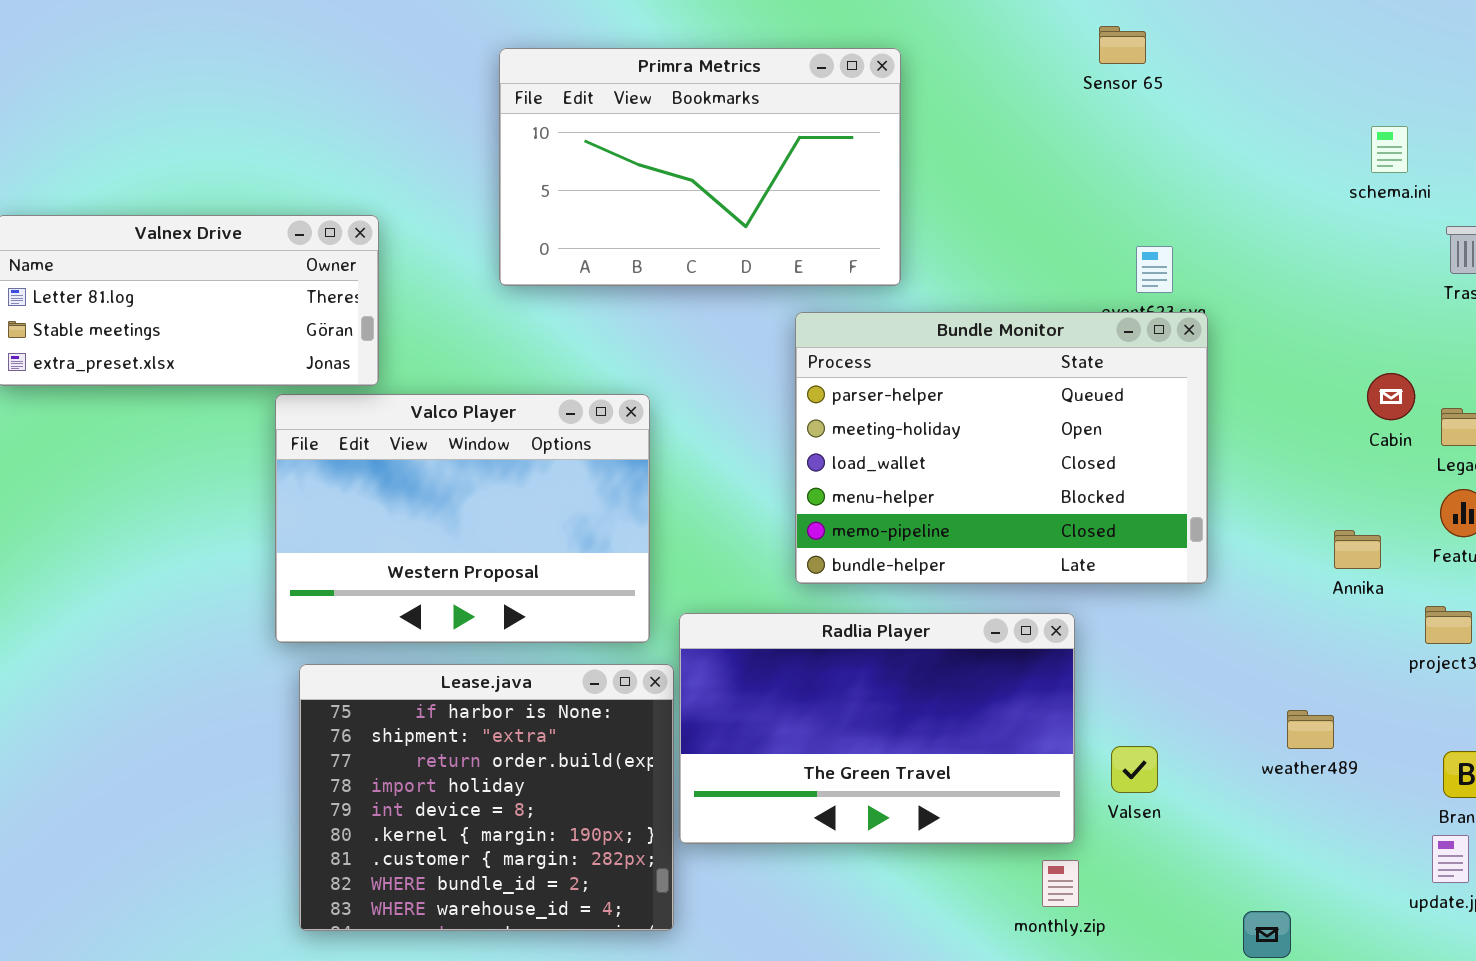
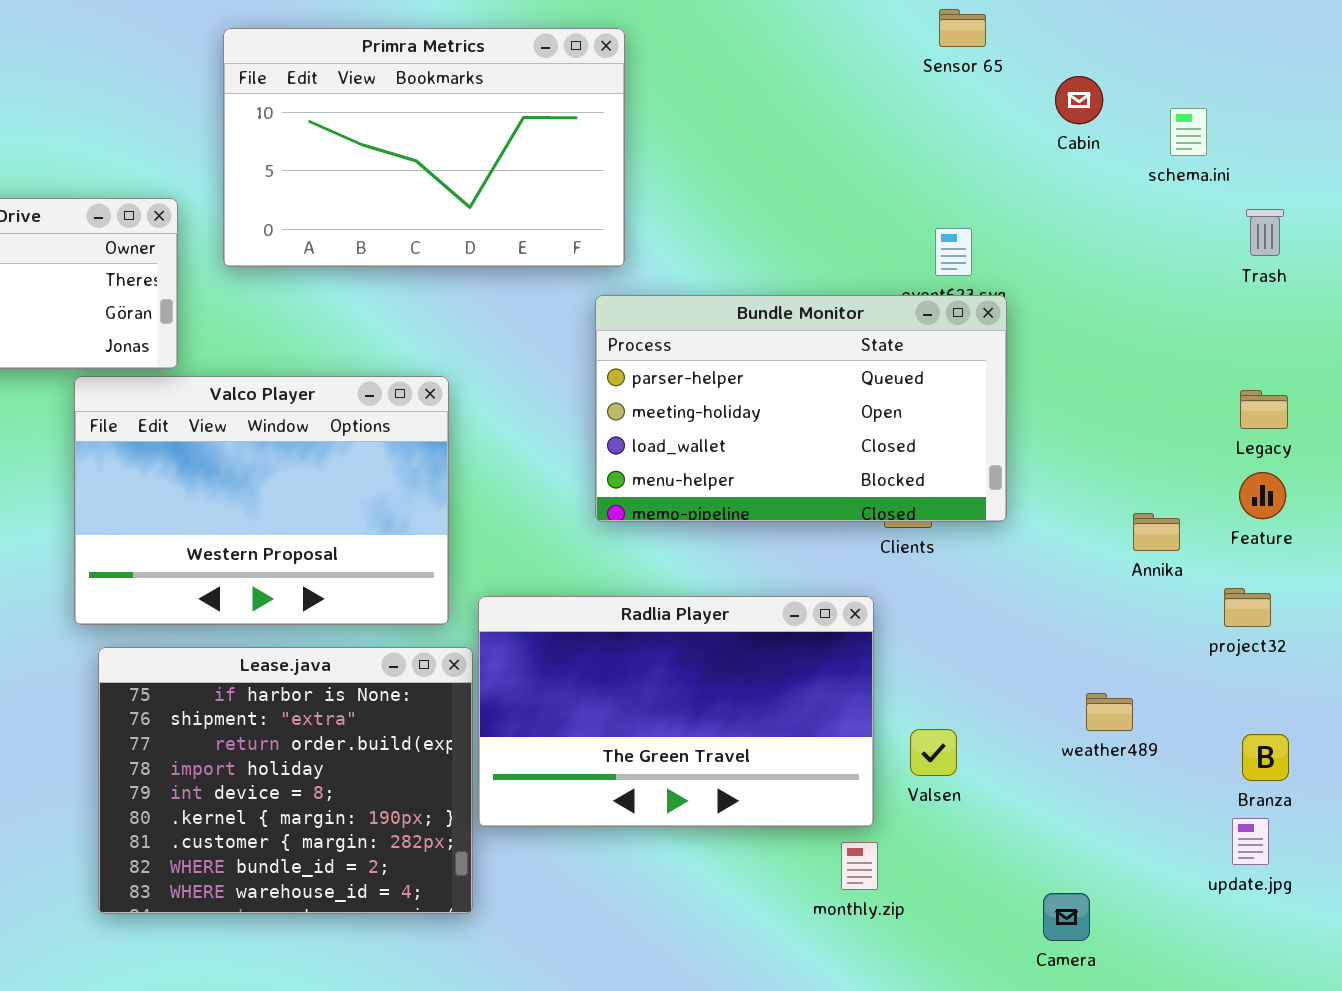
Sensor 65: [1099,26,1146,64] -> [939,9,986,47], moved
Primra Metrics: [499,48,901,286] -> [223,28,625,267], moved
Bundle Monitor: [795,312,1208,584] -> [595,295,1007,522], resized
Cabin: [1367,373,1415,420] -> [1055,76,1103,124], moved

